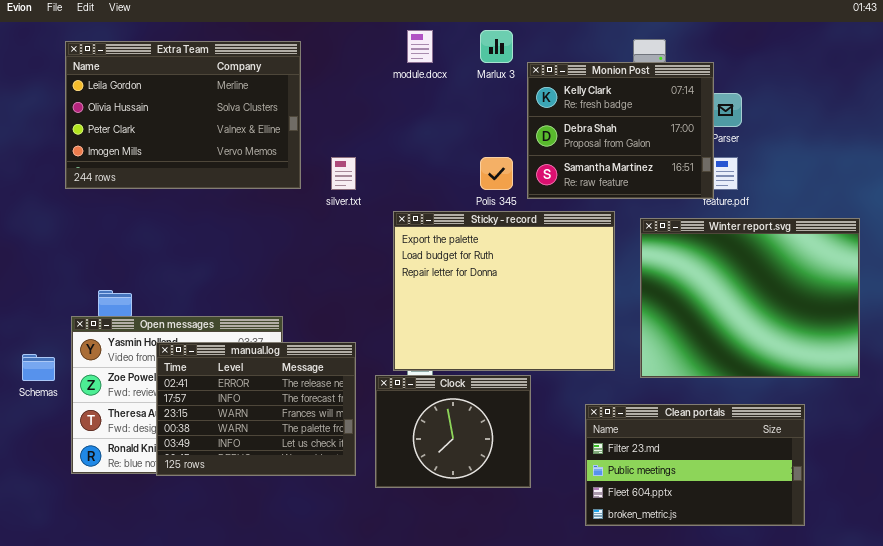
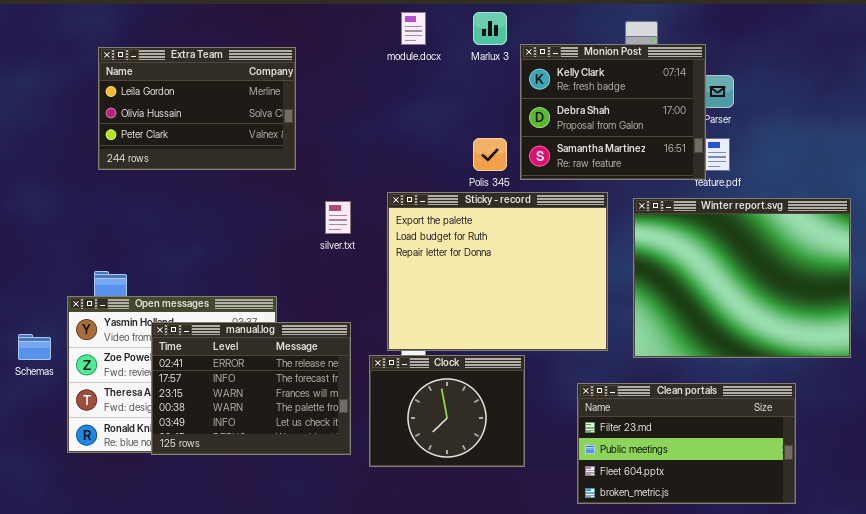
Extra Team: [65,41,301,189] -> [98,47,296,170], resized
silver.txt: [331,157,356,190] -> [325,201,351,234], moved

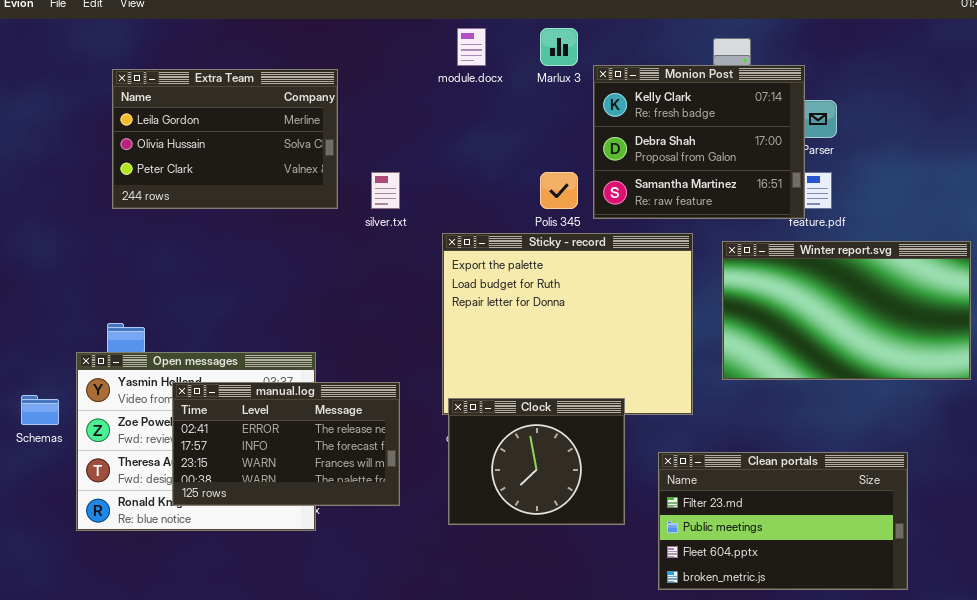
Winter report.svg: [633,198,851,358] -> [722,241,971,380], resized
silver.txt: [325,201,351,234] -> [371,172,400,209], moved
manual.log: [151,322,351,455] -> [172,382,400,506], resized
Clock: [369,355,525,467] -> [448,398,625,525], moved

